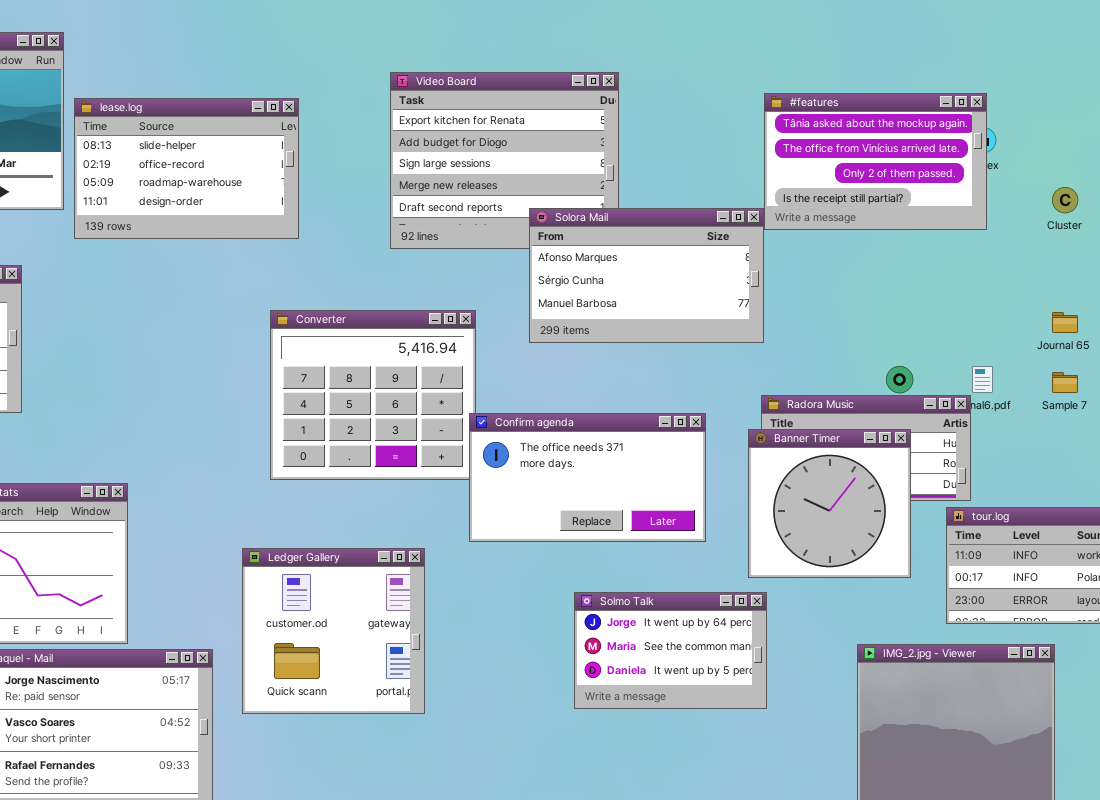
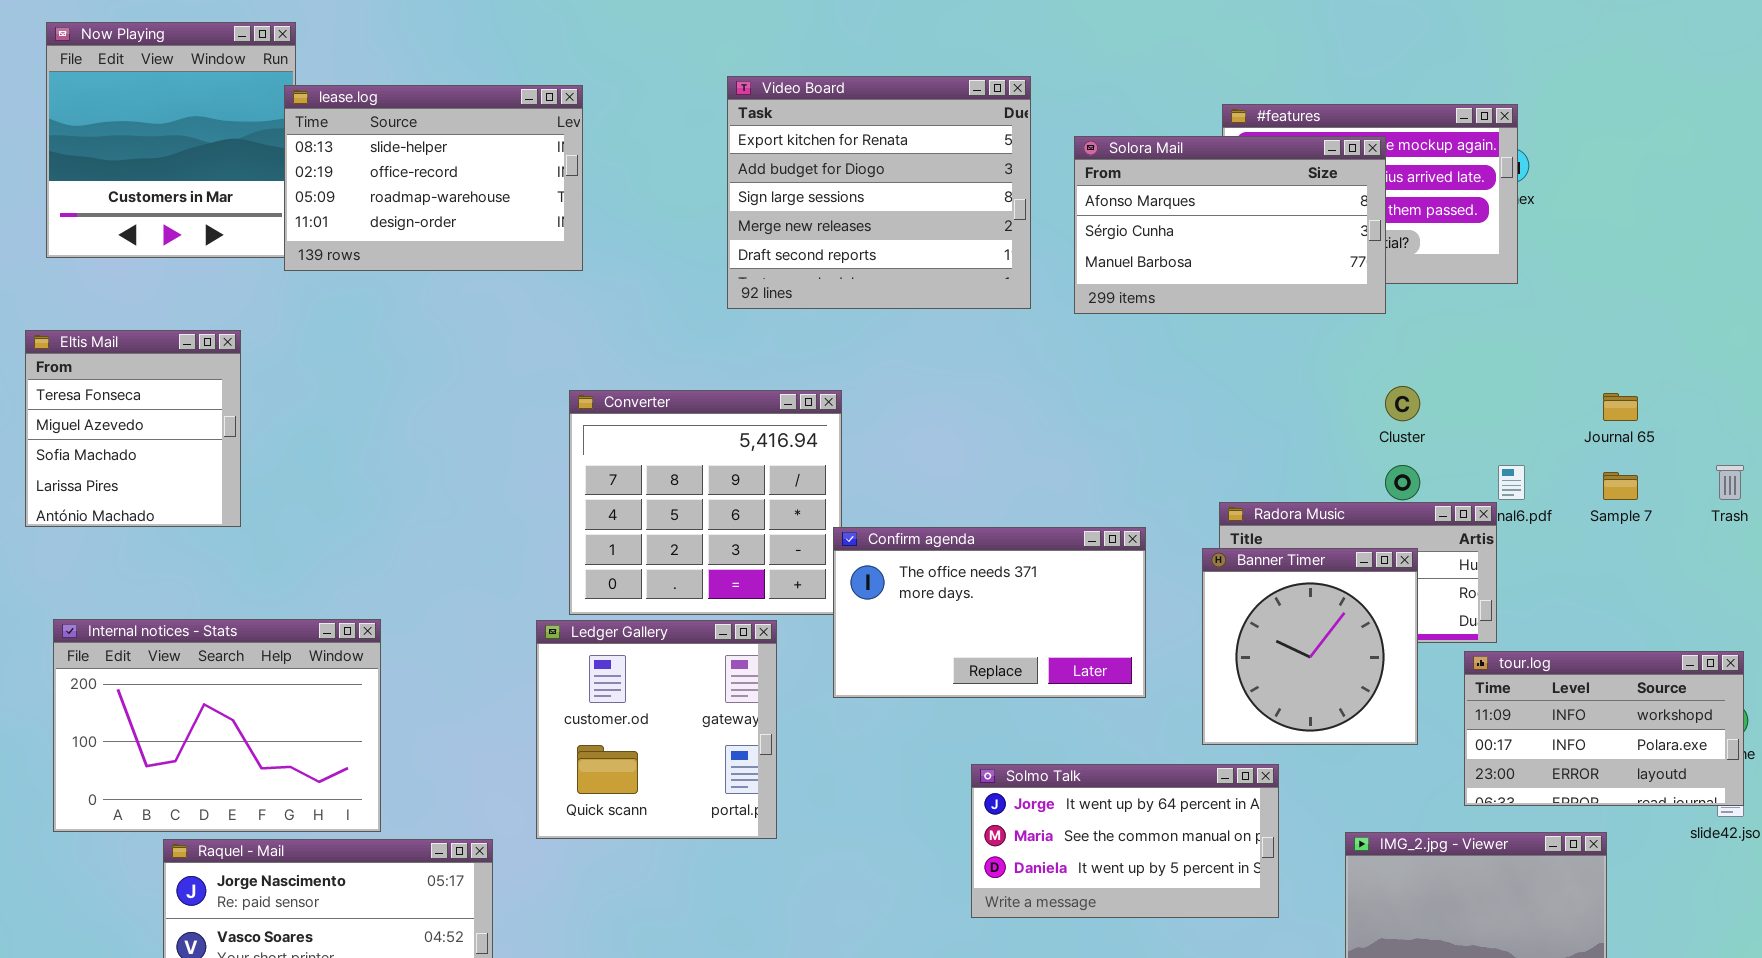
lease.log: [74,98,299,239] -> [284,85,583,271], moved
Cluster: [1052,187,1078,213] -> [1385,386,1420,421], moved
Solora Mail: [529,208,764,343] -> [1074,136,1386,314], moved
Ledger Gallery: [242,548,425,714] -> [536,620,777,839], moved
Solmo Talk: [574,592,767,709] -> [971,764,1279,918], resized

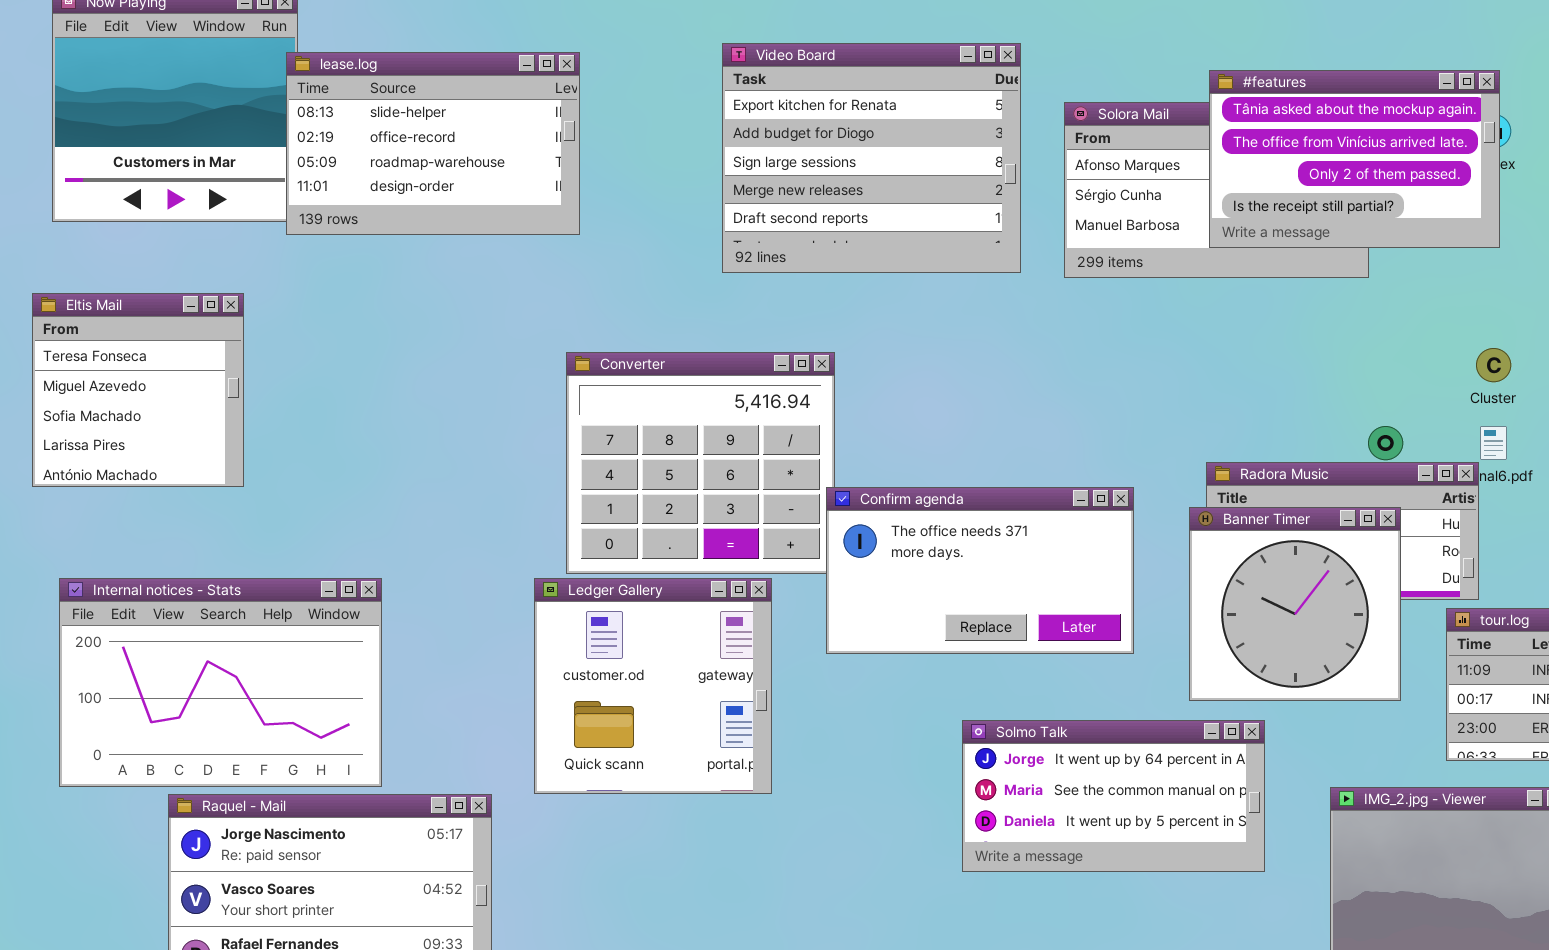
#features: [1222,104,1518,284] -> [1209,70,1500,248], raised
Cluster: [1385,386,1420,421] -> [1476,348,1511,382], moved

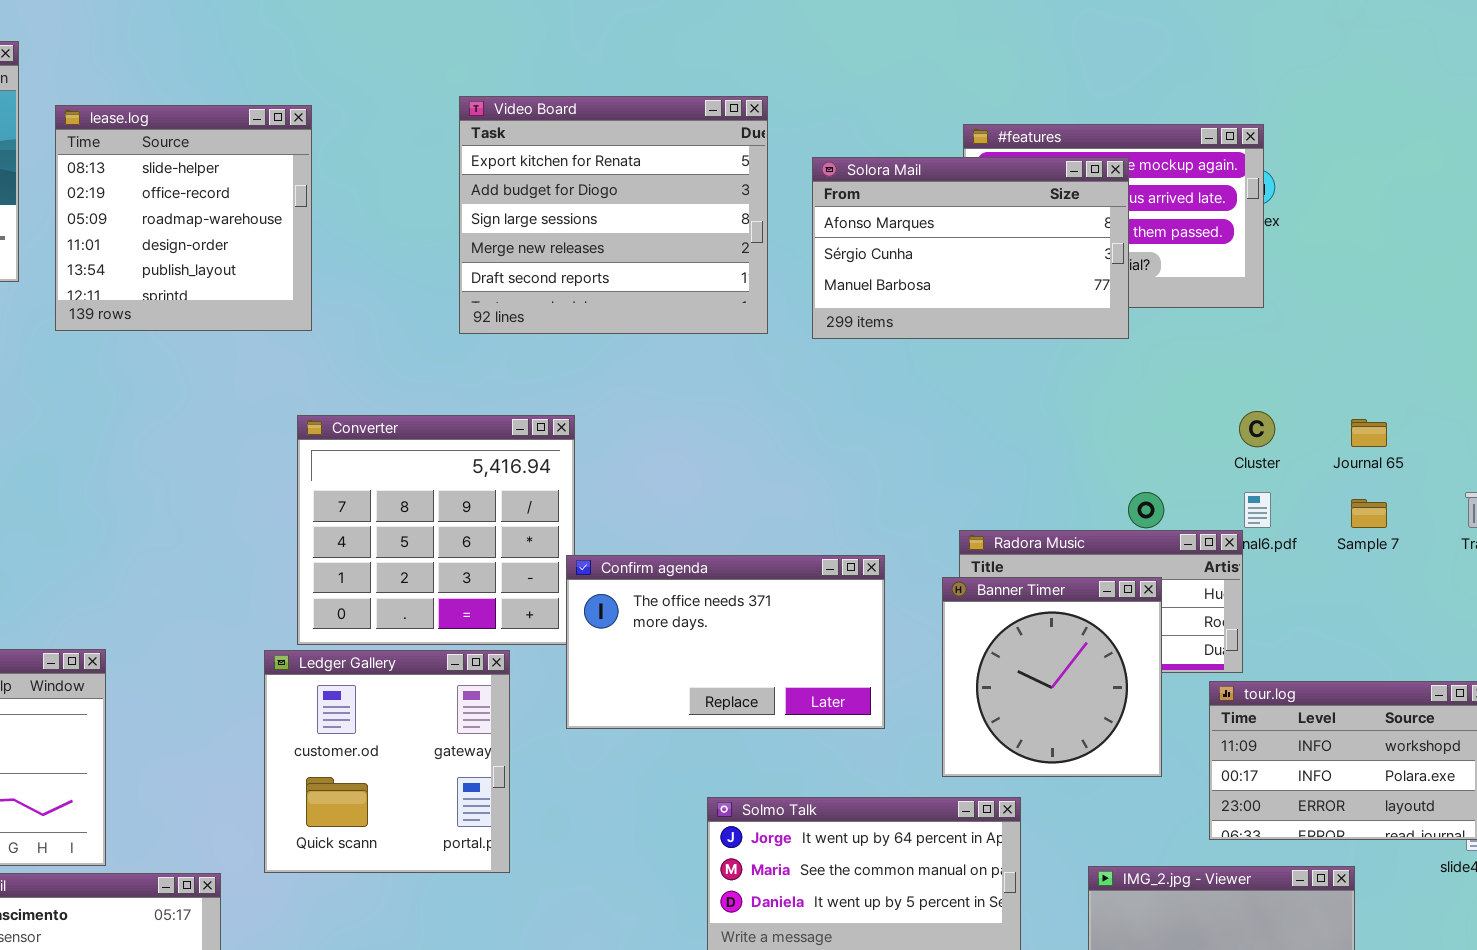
lease.log: [286,52,580,235] -> [55,105,312,331], resized
Solora Mail: [1064,102,1369,278] -> [812,157,1129,339], raised

